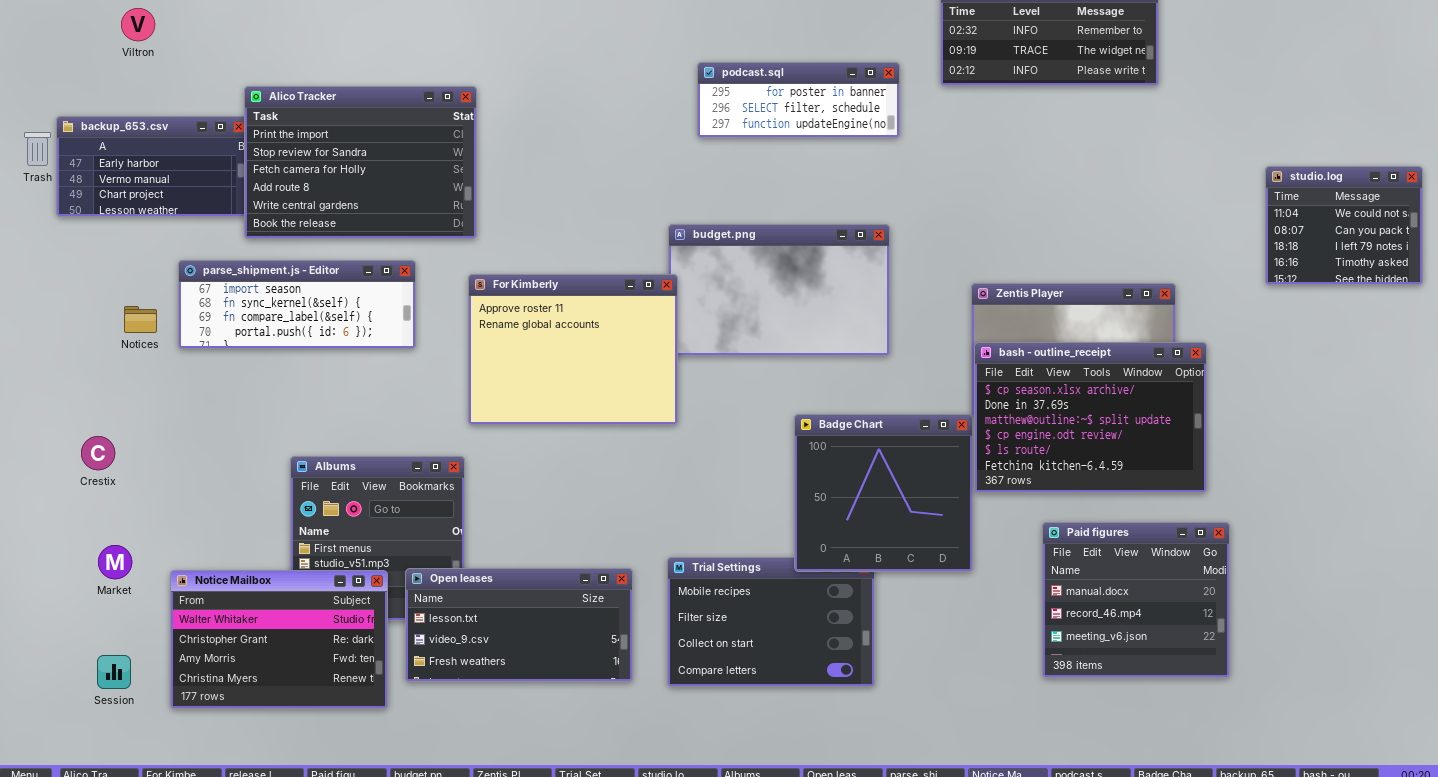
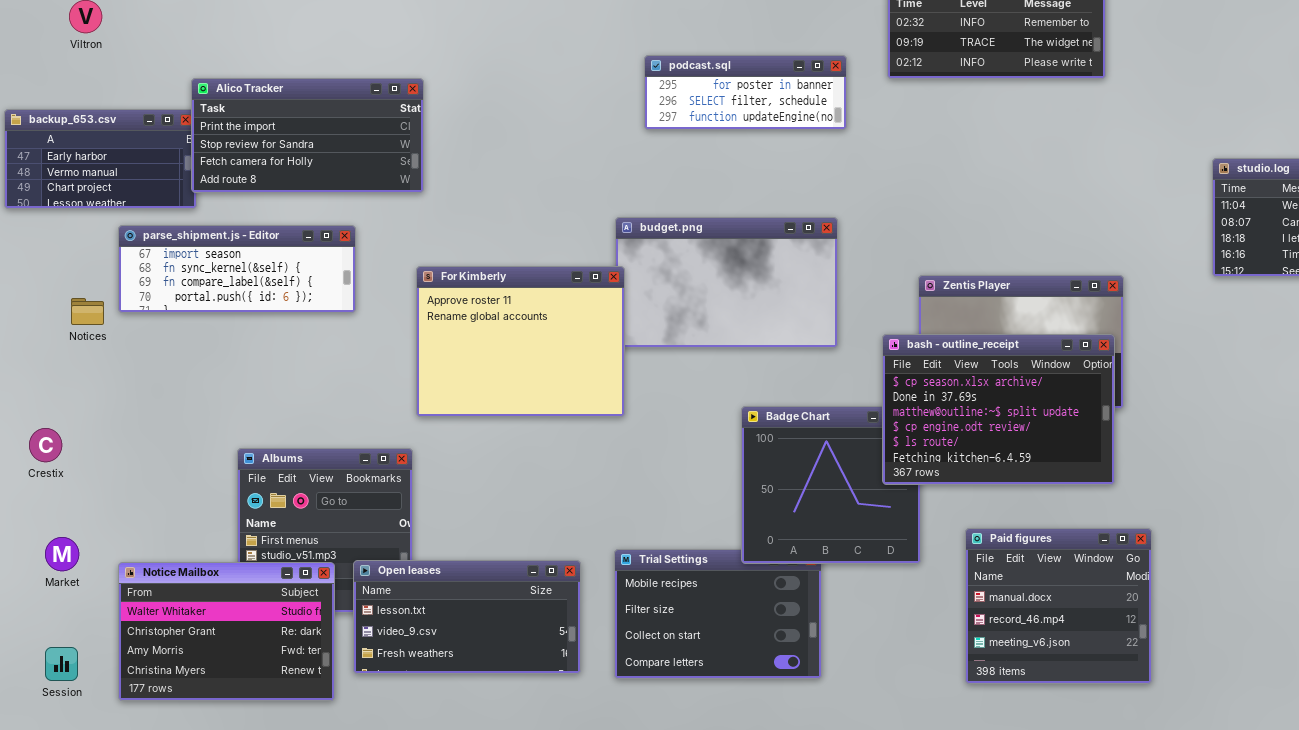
Alico Tracker: [244,86,477,239] -> [191,78,424,193], resized
parse_shipment.js - Editor: [178,260,416,349] -> [118,225,356,313], moved
bash - outline_receipt: [974,342,1207,493] -> [882,334,1115,485], moved
Paid figures: [1042,522,1230,678] -> [965,528,1152,684], moved

